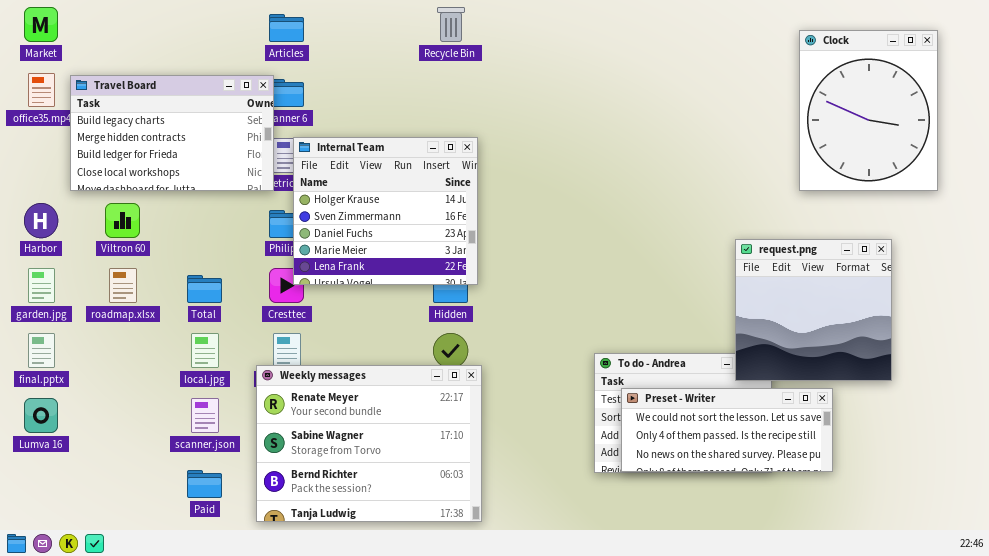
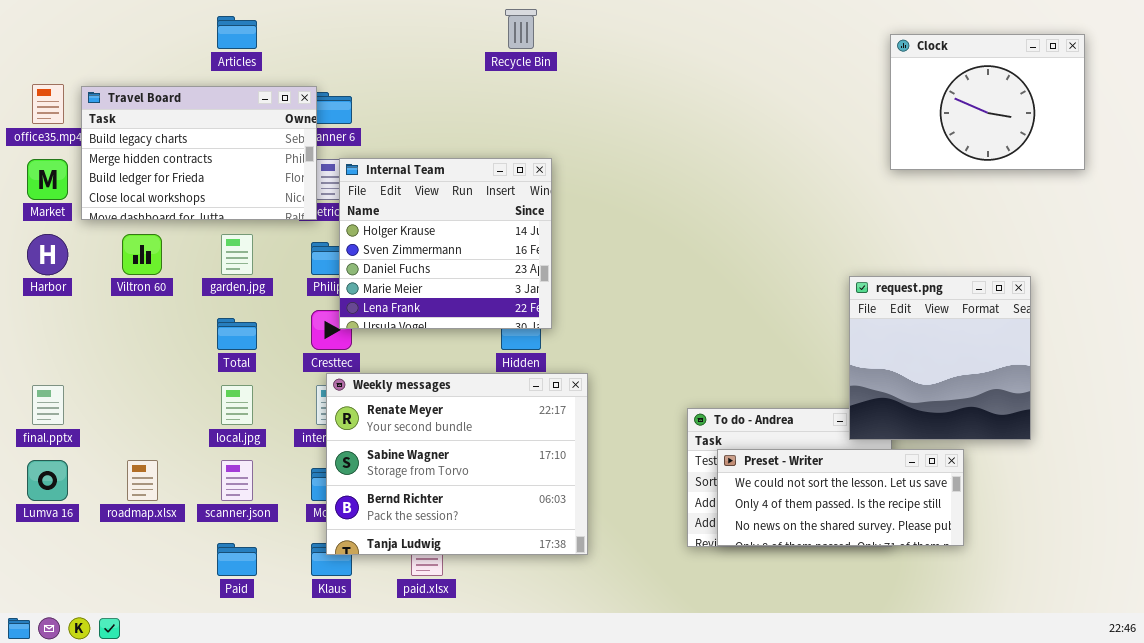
Market: [24,7,58,42] -> [27,159,68,200], moved
Articles: [269,14,304,42] -> [217,16,257,49], moved
Clock: [799,30,938,191] -> [890,34,1085,170], resized
garden.jpg: [28,268,55,303] -> [221,234,253,275], moved
roadmap.xlsx: [109,268,137,303] -> [127,460,158,501], moved
Weekly messages: [256,365,482,522] -> [326,373,588,555], moved

